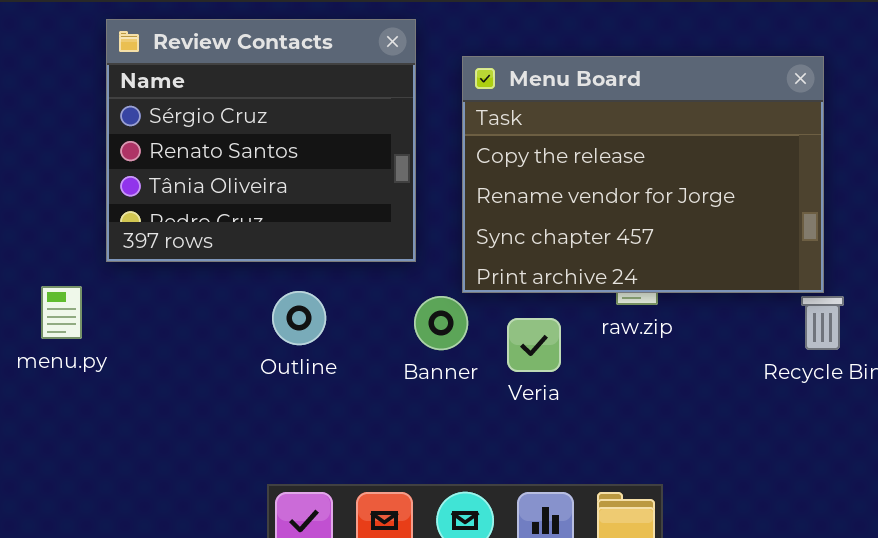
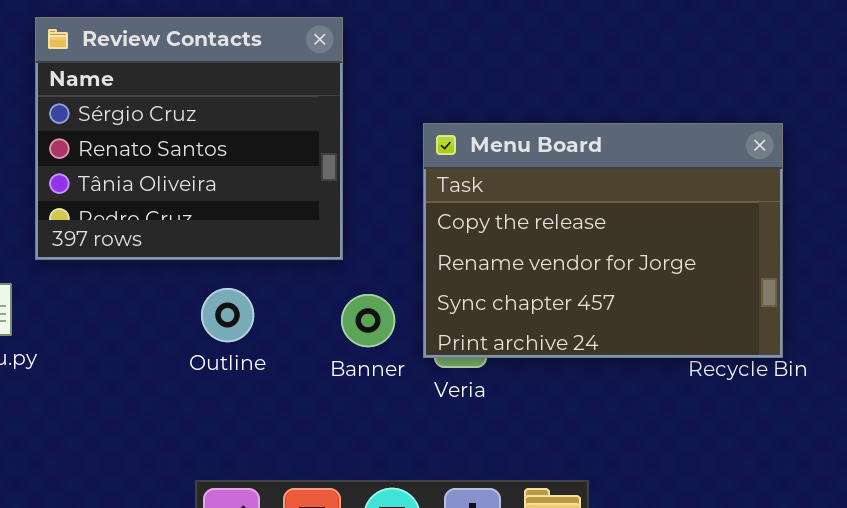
Menu Board: [462,56,824,293] -> [423,123,783,358], moved

